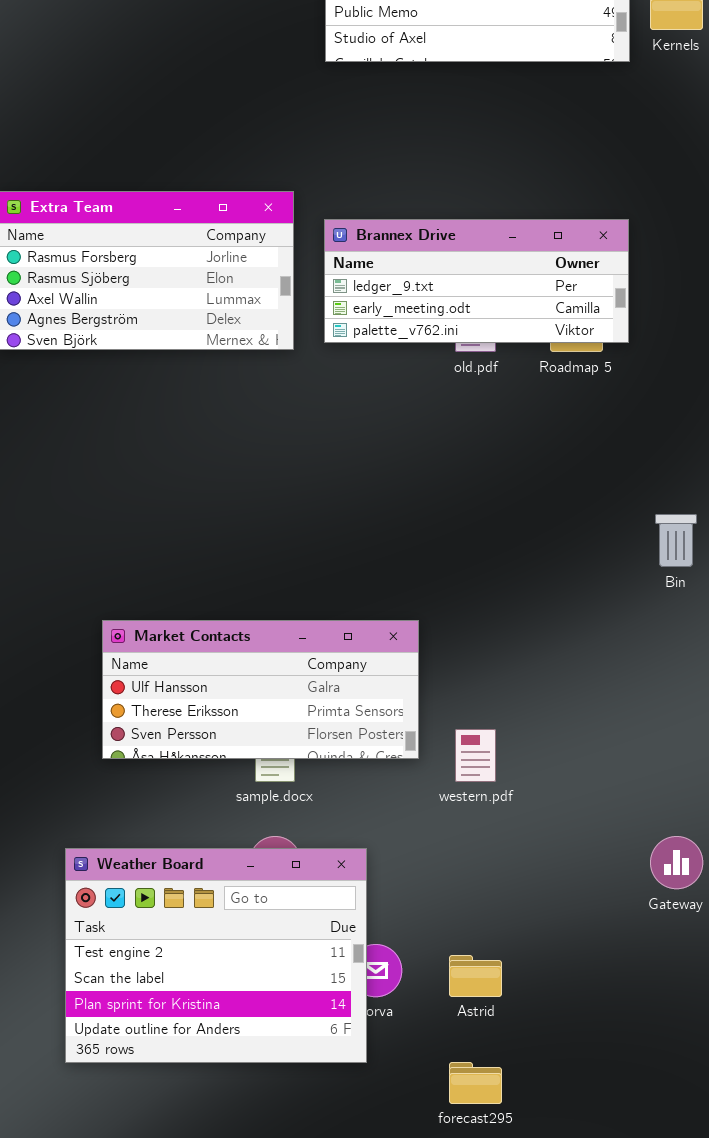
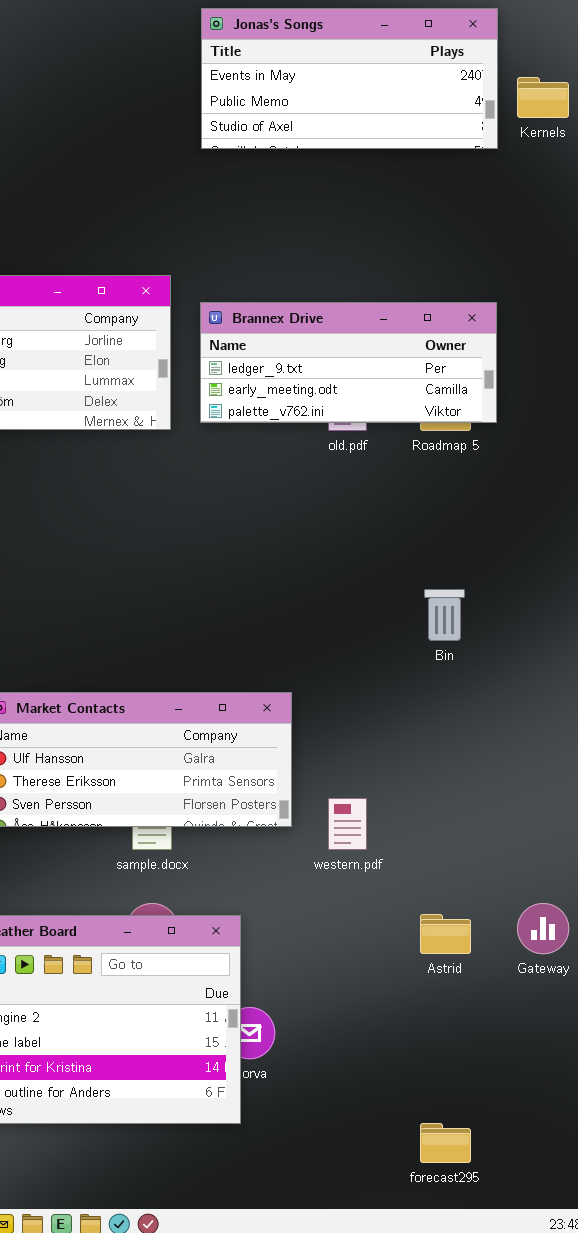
Bin: [655,514,697,567] -> [424,589,465,641], moved
Astrid: [449,955,502,997] -> [420,914,471,954], moved
forecast295: [449,1062,502,1104] -> [420,1123,471,1163], moved

